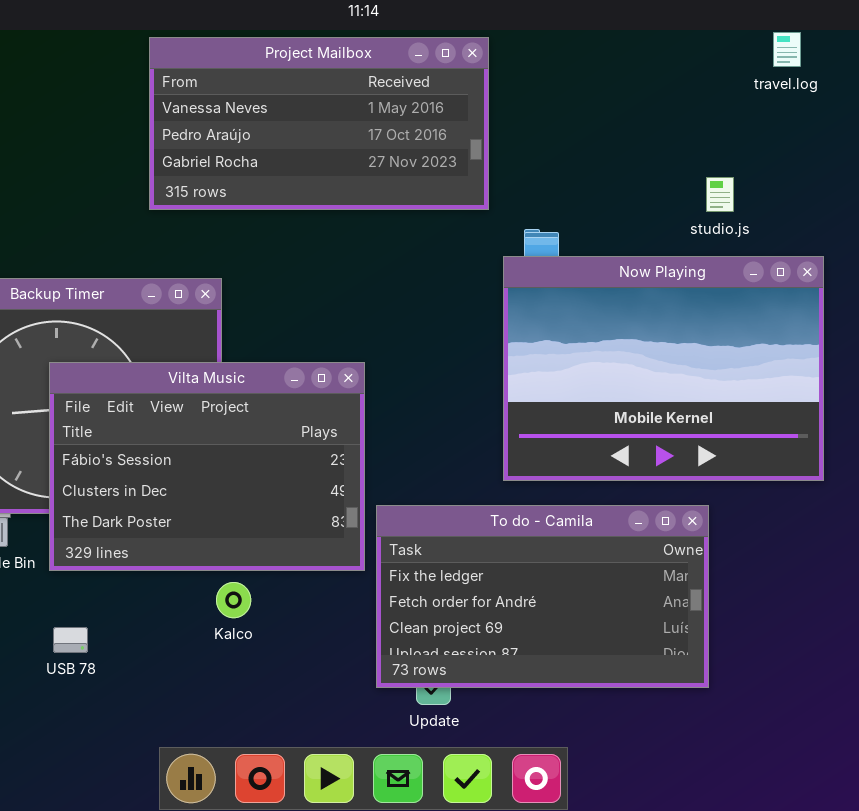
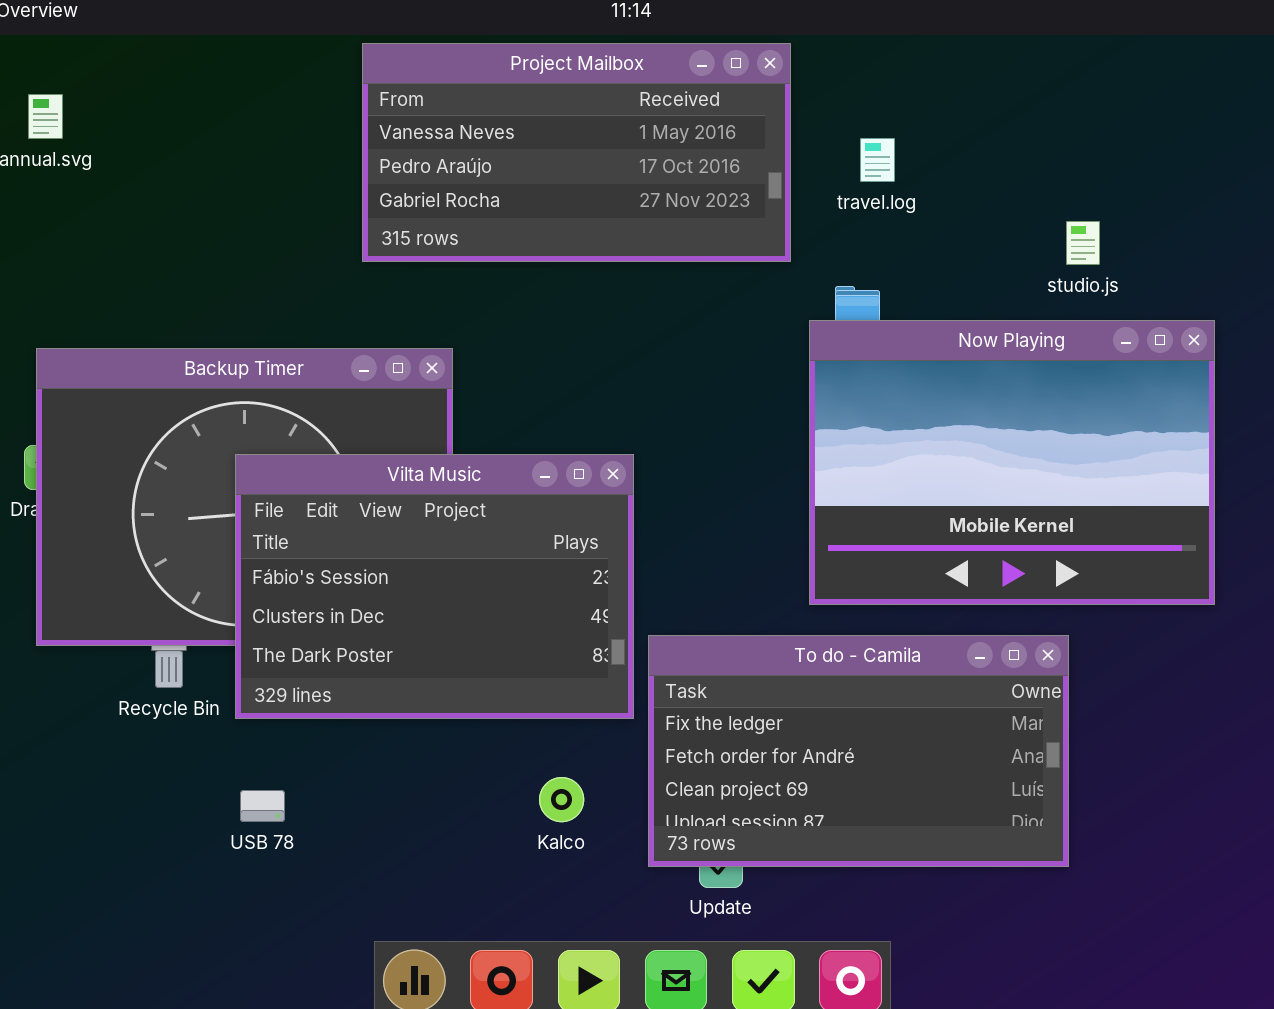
travel.log: [773,32,801,67] -> [860,138,895,182], moved
Kalco: [216,582,251,618] -> [539,777,584,822], moved

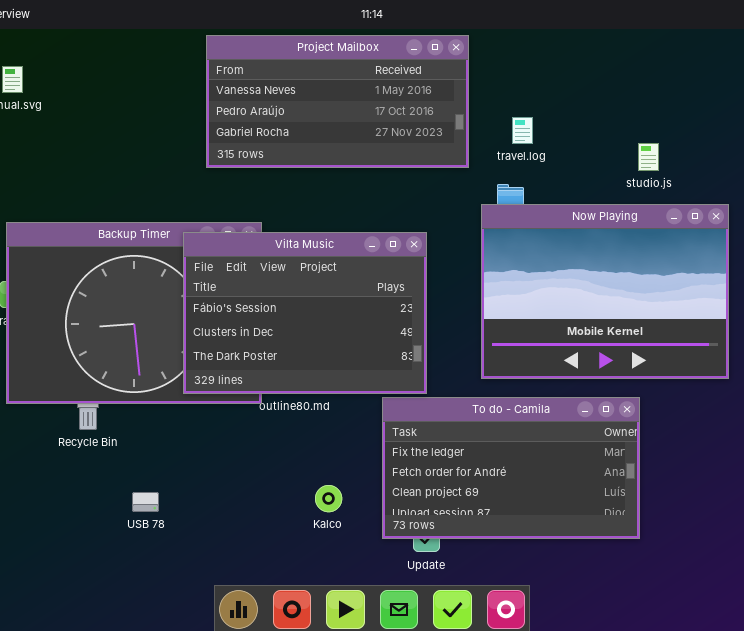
travel.log: [860,138,895,182] -> [512,117,533,144], moved
Vilta Music: [235,454,634,719] -> [183,232,427,394], moved

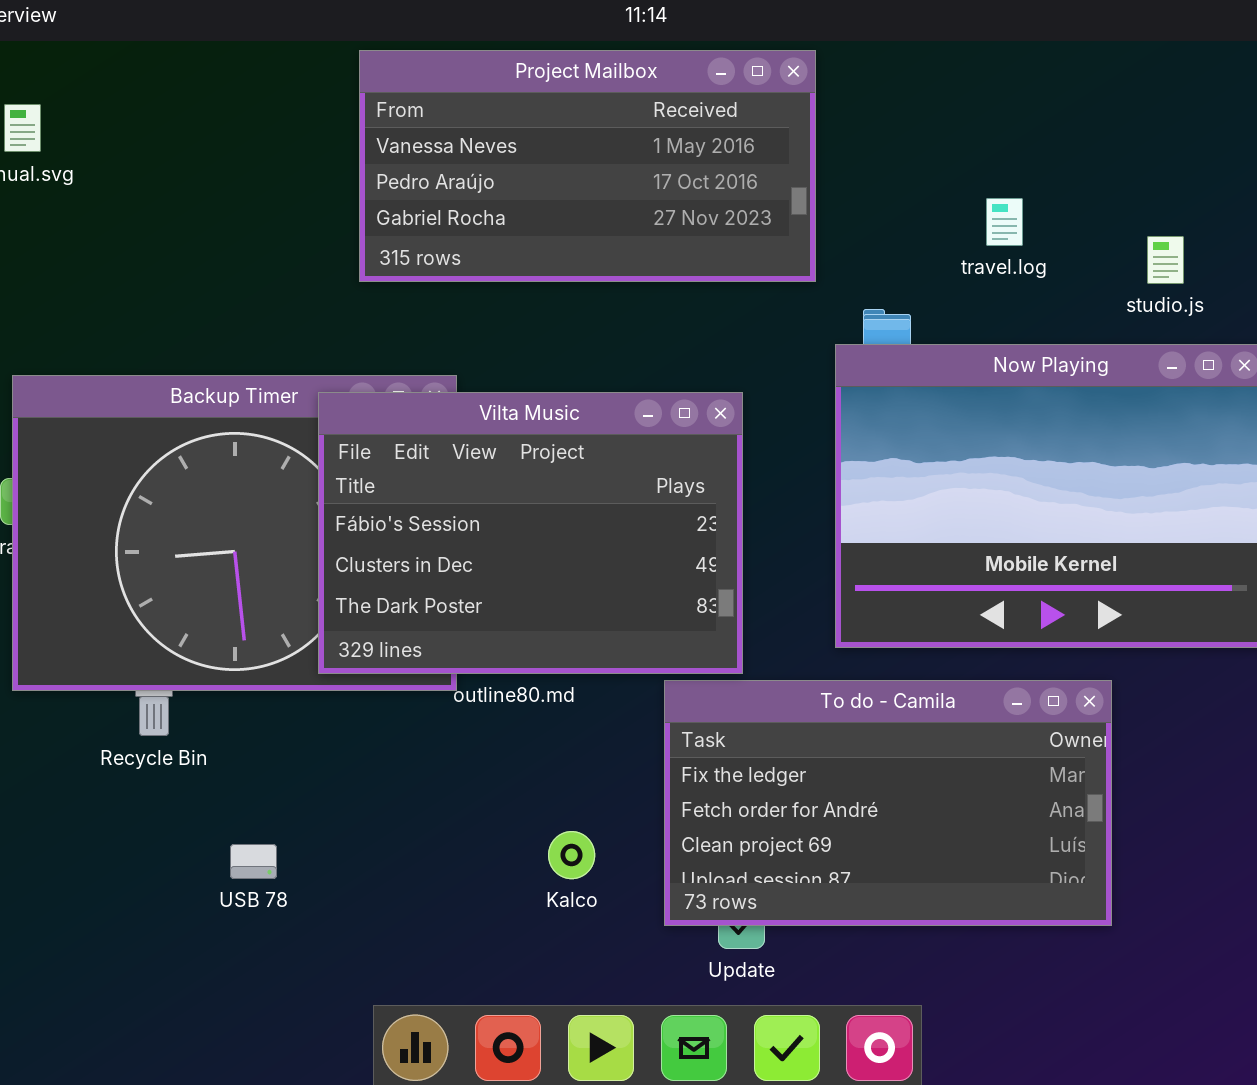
travel.log: [512,117,533,144] -> [986,198,1023,246], moved
studio.js: [638,143,659,171] -> [1147,236,1184,284], moved

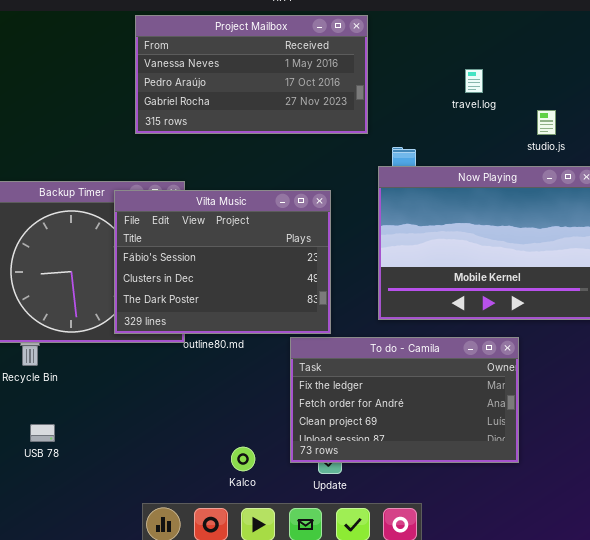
travel.log: [986,198,1023,246] -> [465,69,483,93], moved
Kalco: [548,831,595,879] -> [231,447,255,471], moved
USB 78: [230,844,277,879] -> [30,424,55,442], moved

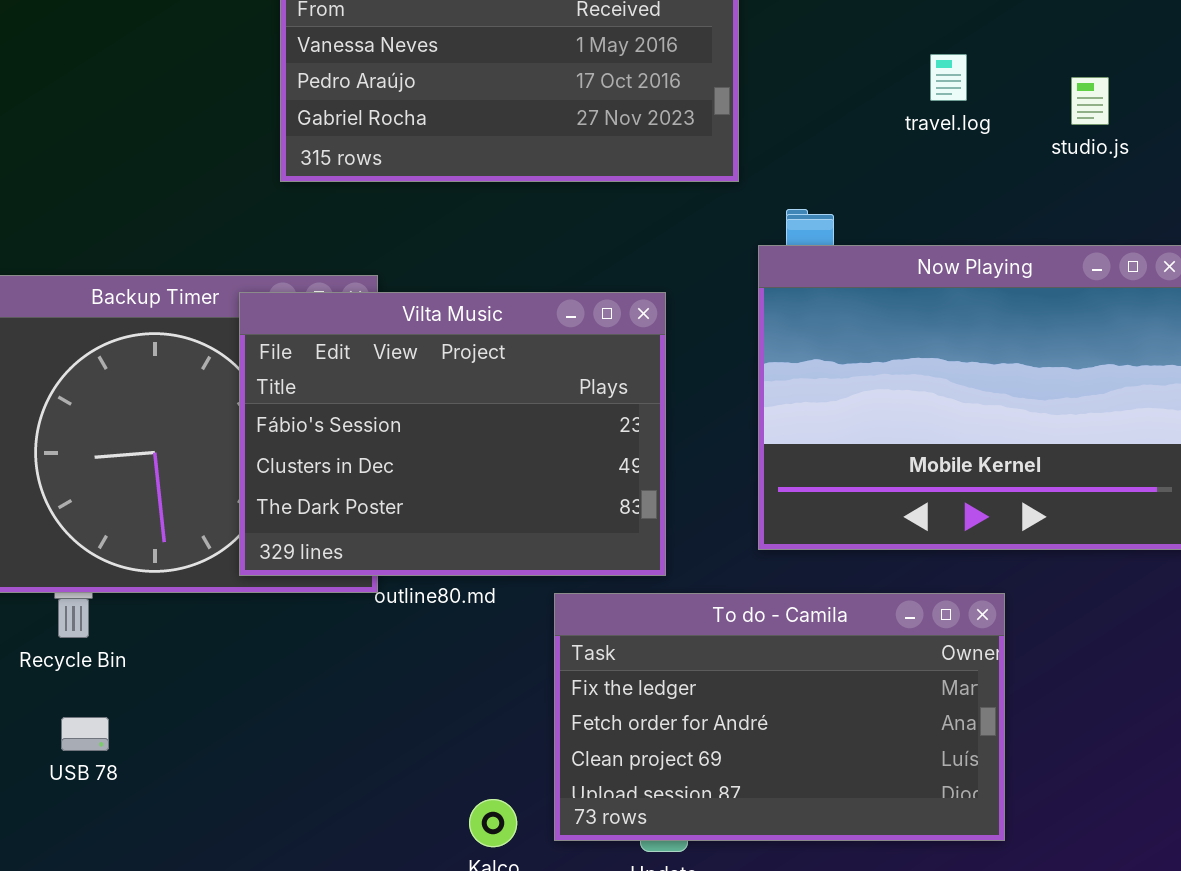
studio.js: [537,110,556,135] -> [1071,77,1109,125], moved
To do - Camila: [290,337,519,463] -> [554,593,1005,841], moved
USB 78: [30,424,55,442] -> [61,717,109,751], moved

